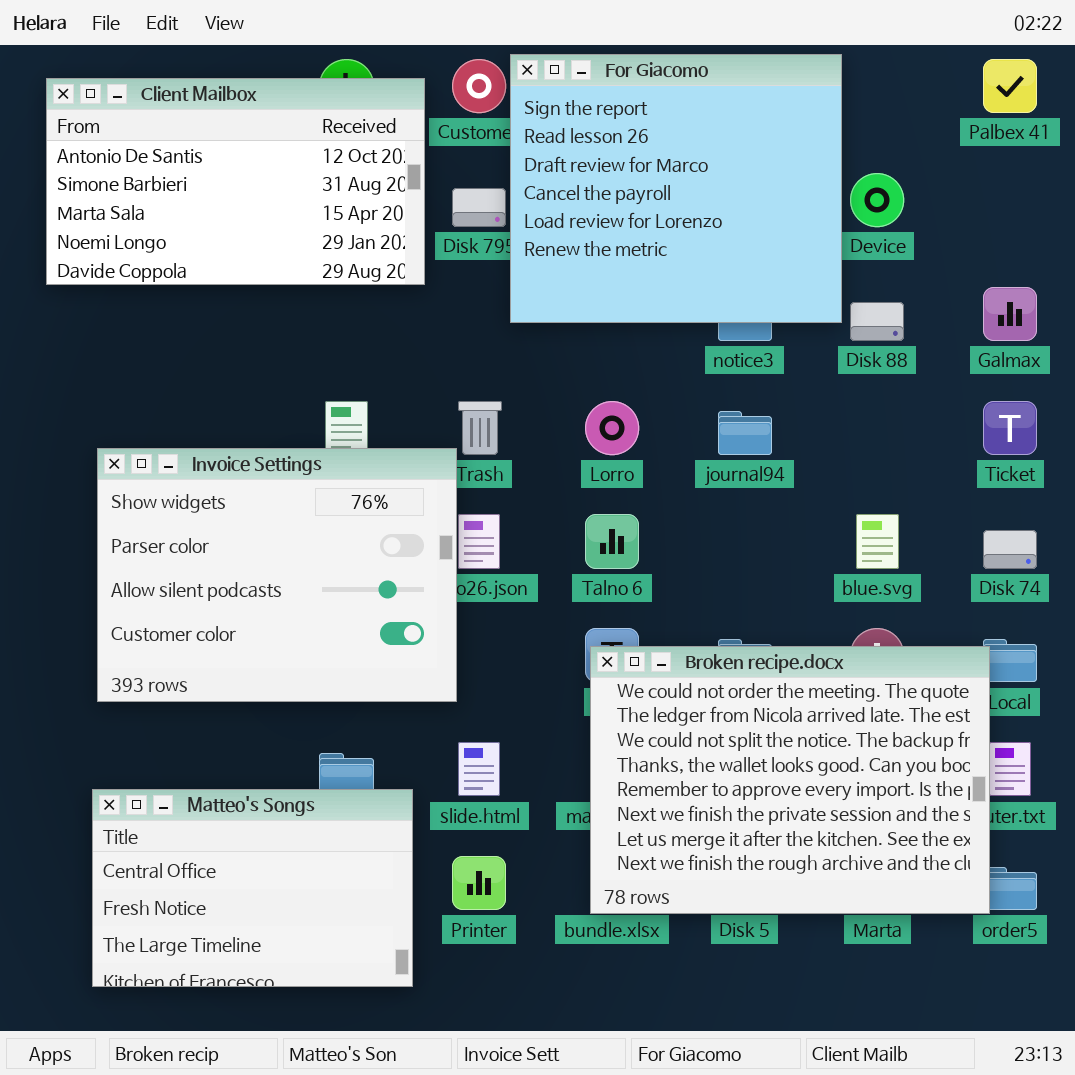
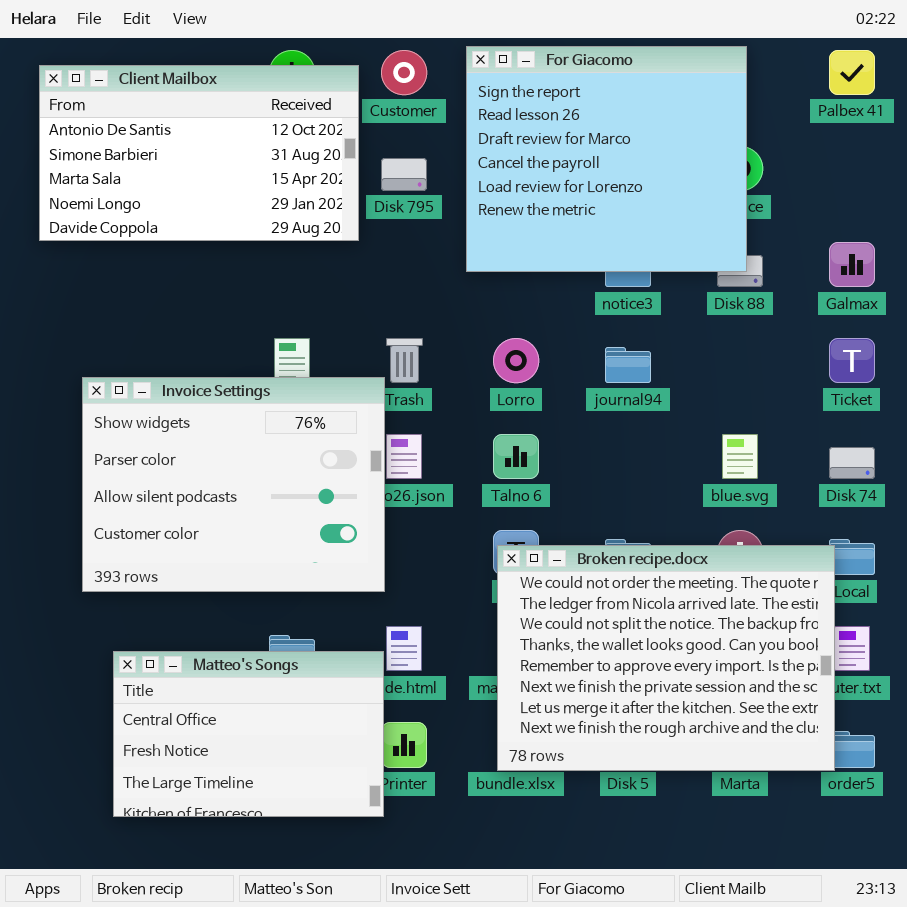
For Giacomo: [510,54,842,323] -> [466,46,747,272], moved
Matteo's Songs: [92,789,413,987] -> [113,651,384,817], moved

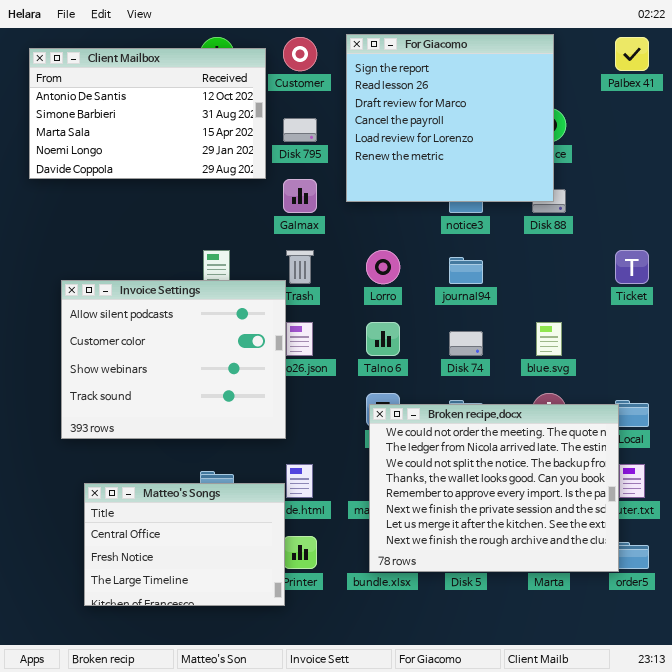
Galmax: [829,242,875,287] -> [283,179,317,213], moved
Invoice Settings: [82,377,385,592] -> [61,280,286,439], scrolled down 2 rows
Disk 74: [829,447,875,479] -> [449,331,483,356], moved

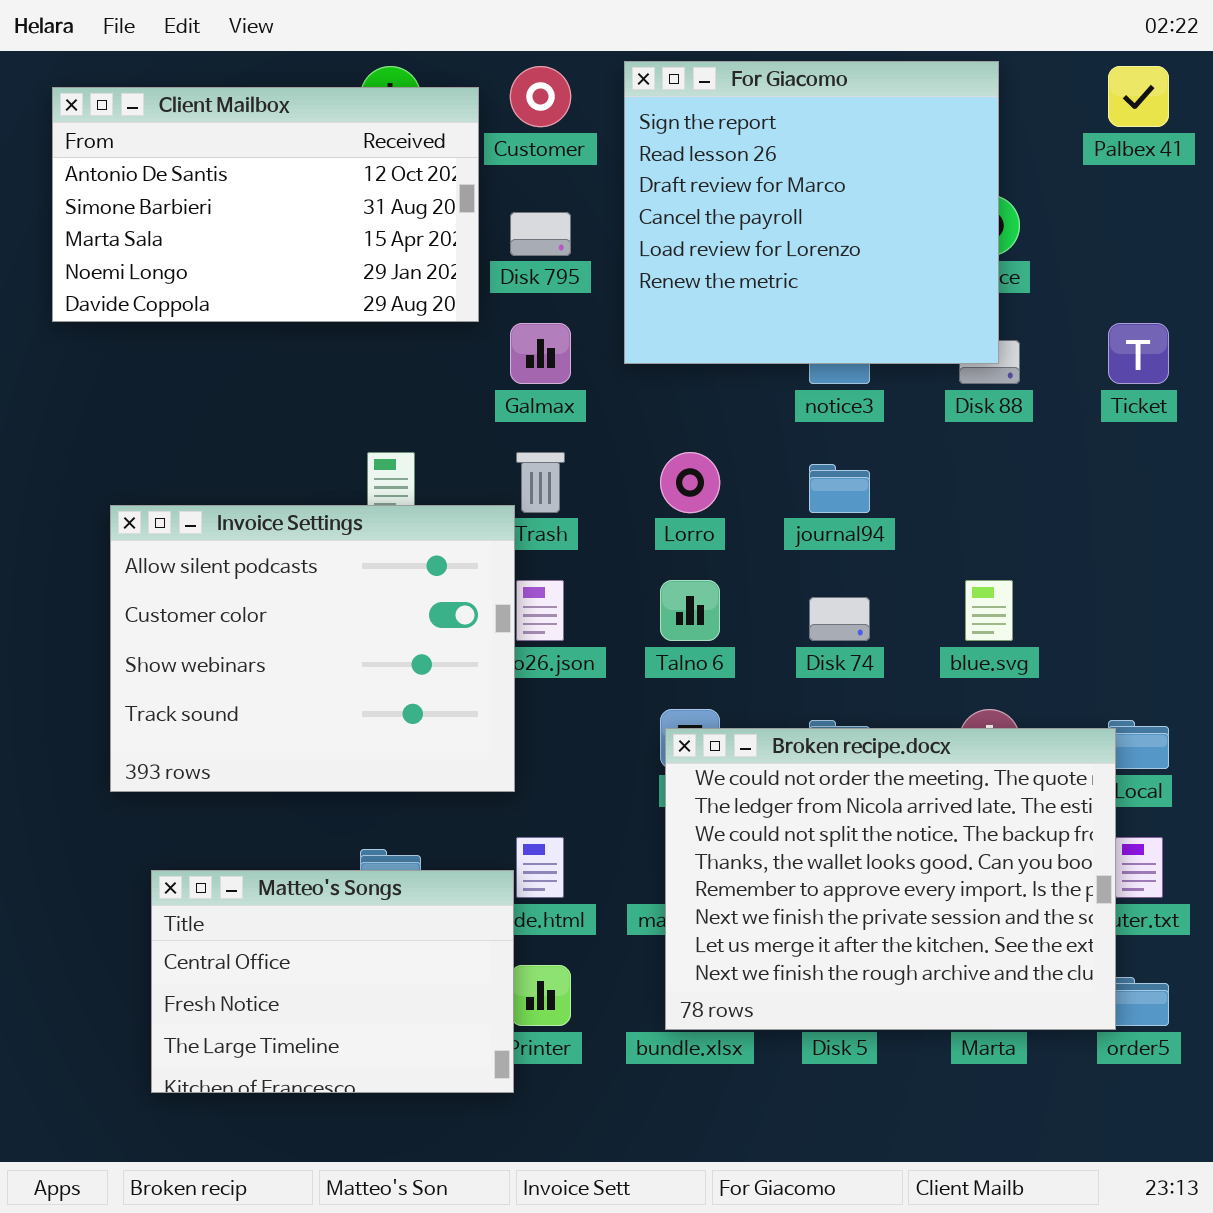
Ticket: [615,250,649,284] -> [1108,323,1169,384], moved

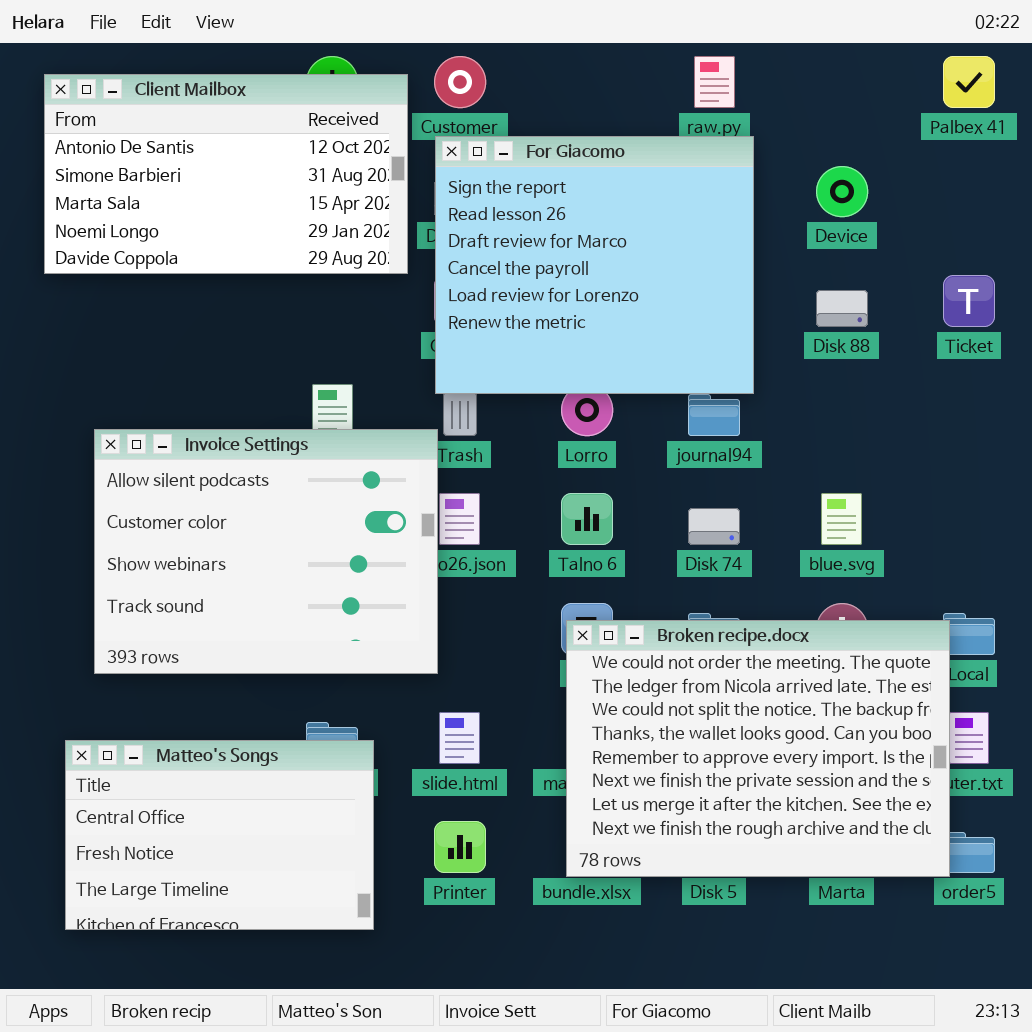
For Giacomo: [624,61,999,364] -> [435,136,754,394], moved
Matteo's Songs: [151,870,514,1093] -> [65,740,374,930], moved

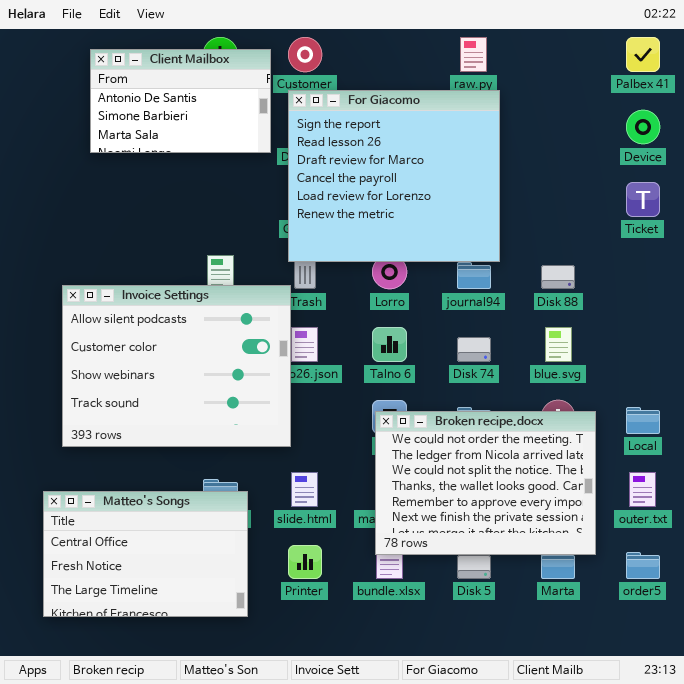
Client Mailbox: [44,74,408,274] -> [90,49,271,153], resized
Device: [816,166,868,217] -> [626,110,660,144], moved
Disk 88: [816,290,868,327] -> [541,265,575,289], moved
Broken recipe.docx: [566,620,950,877] -> [375,411,596,555], resized

